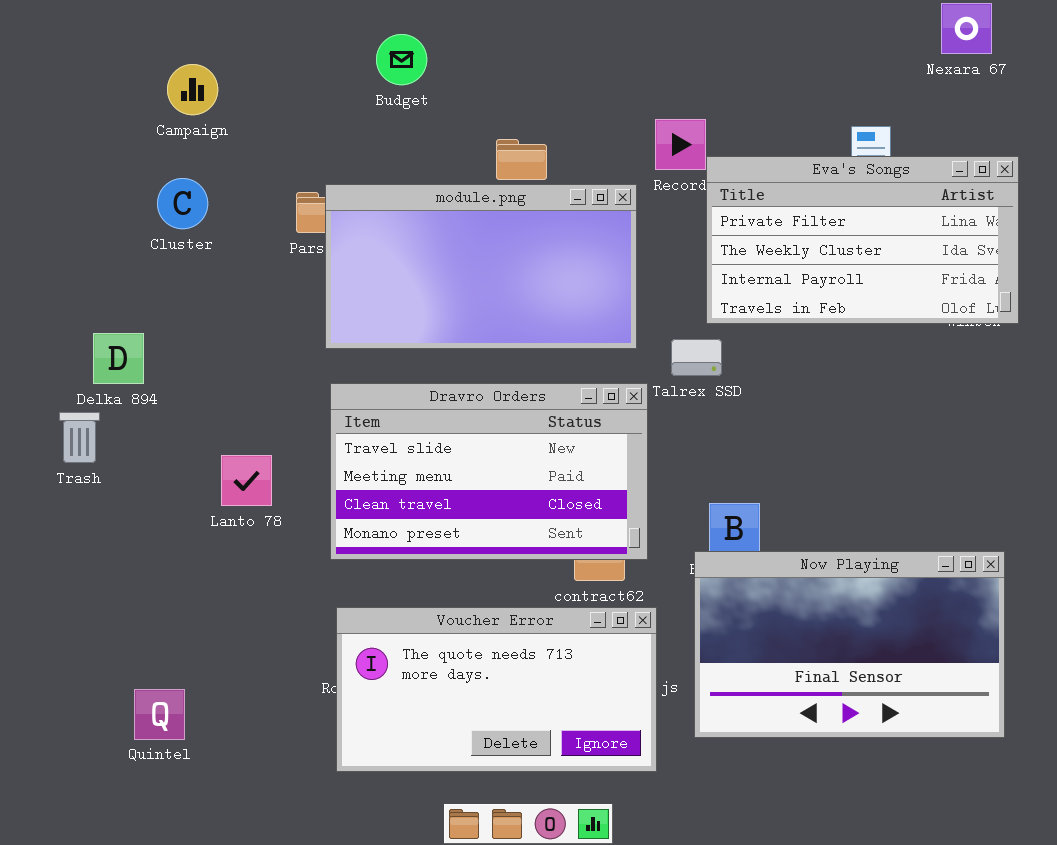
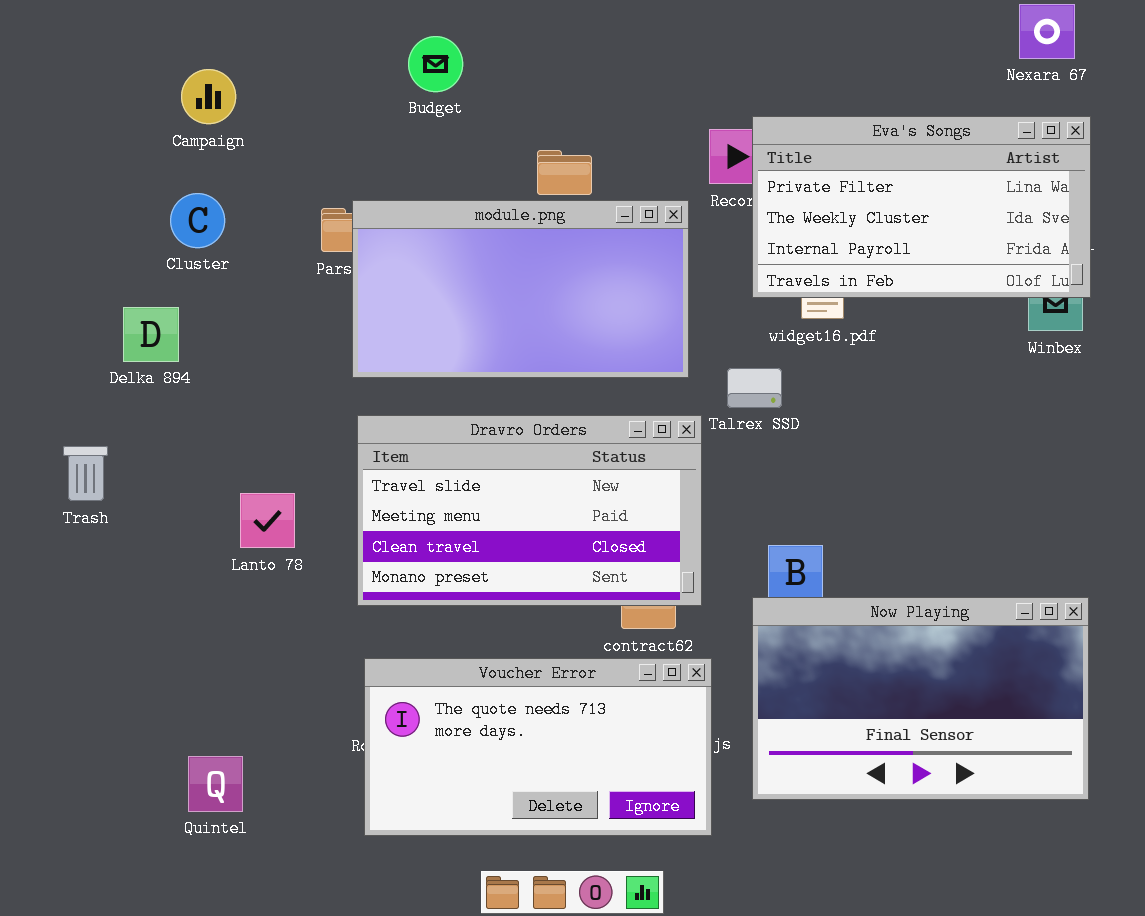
Eva's Songs: [706,156,1019,324] -> [752,116,1091,298], moved
Delka 894: [93,333,144,384] -> [123,307,179,362], moved
Quintel: [134,689,185,740] -> [188,756,243,812], moved

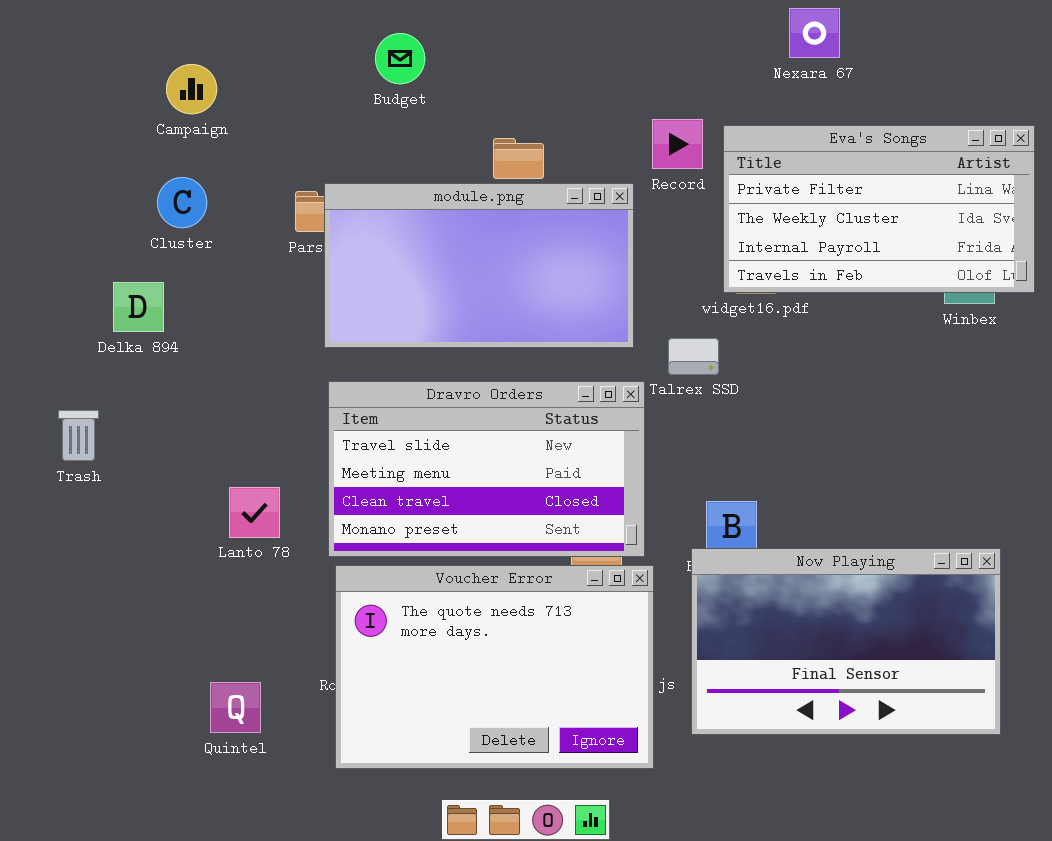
Nexara 67: [1019,4,1075,59] -> [789,8,840,58], moved
Eva's Songs: [752,116,1091,298] -> [723,125,1035,293], moved
Lanto 78: [240,493,295,548] -> [229,487,280,538], moved
Voucher Error: [364,658,712,836] -> [335,565,654,769], resized
Quintel: [188,756,243,812] -> [210,682,261,733], moved

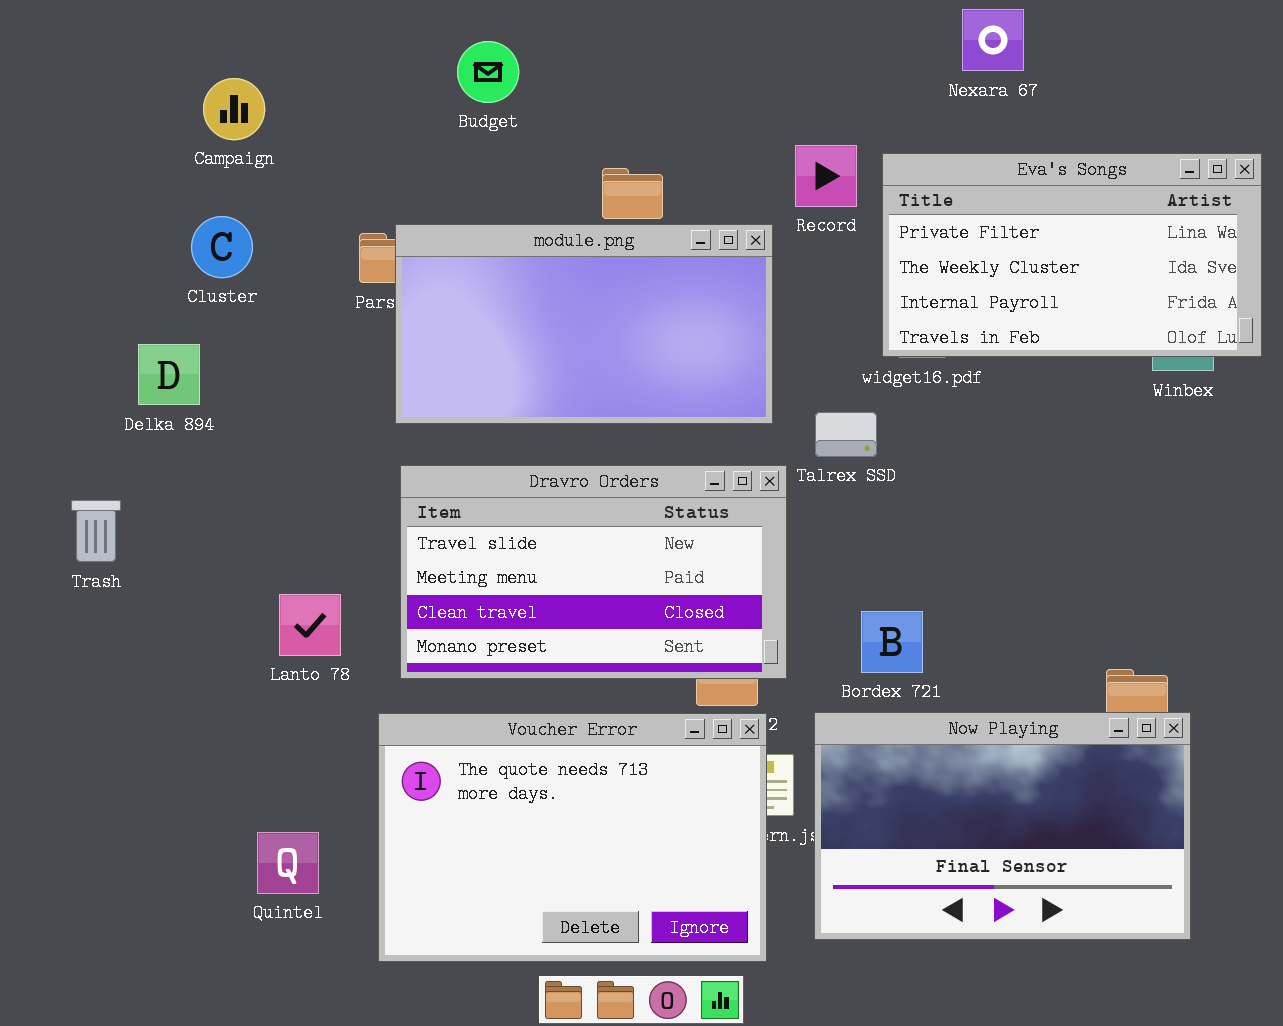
Now Playing: [691,548,1001,735] -> [814,712,1191,940], moved
Voucher Error: [335,565,654,769] -> [378,713,767,962], moved

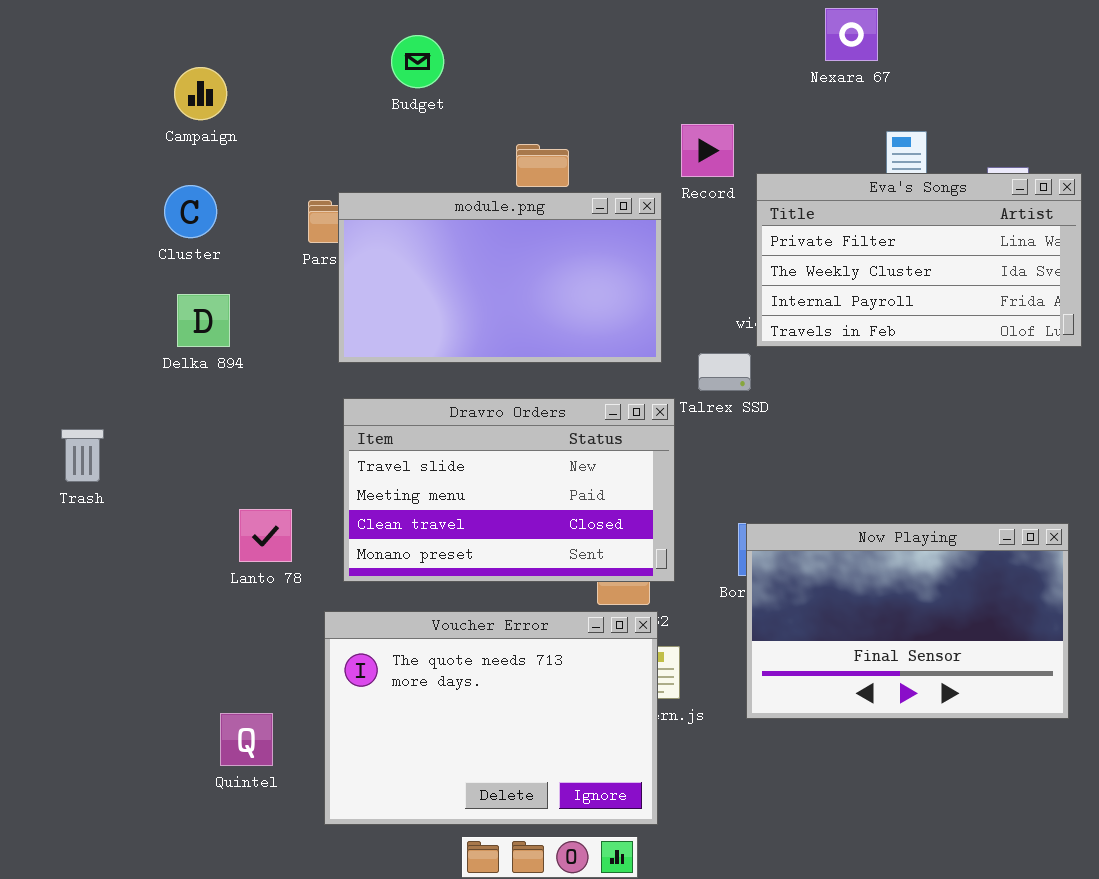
Eva's Songs: [882,153,1262,357] -> [756,173,1082,347], moved
Delka 894: [138,344,200,405] -> [177,294,230,347], moved
Now Playing: [814,712,1191,940] -> [746,523,1069,719], moved

